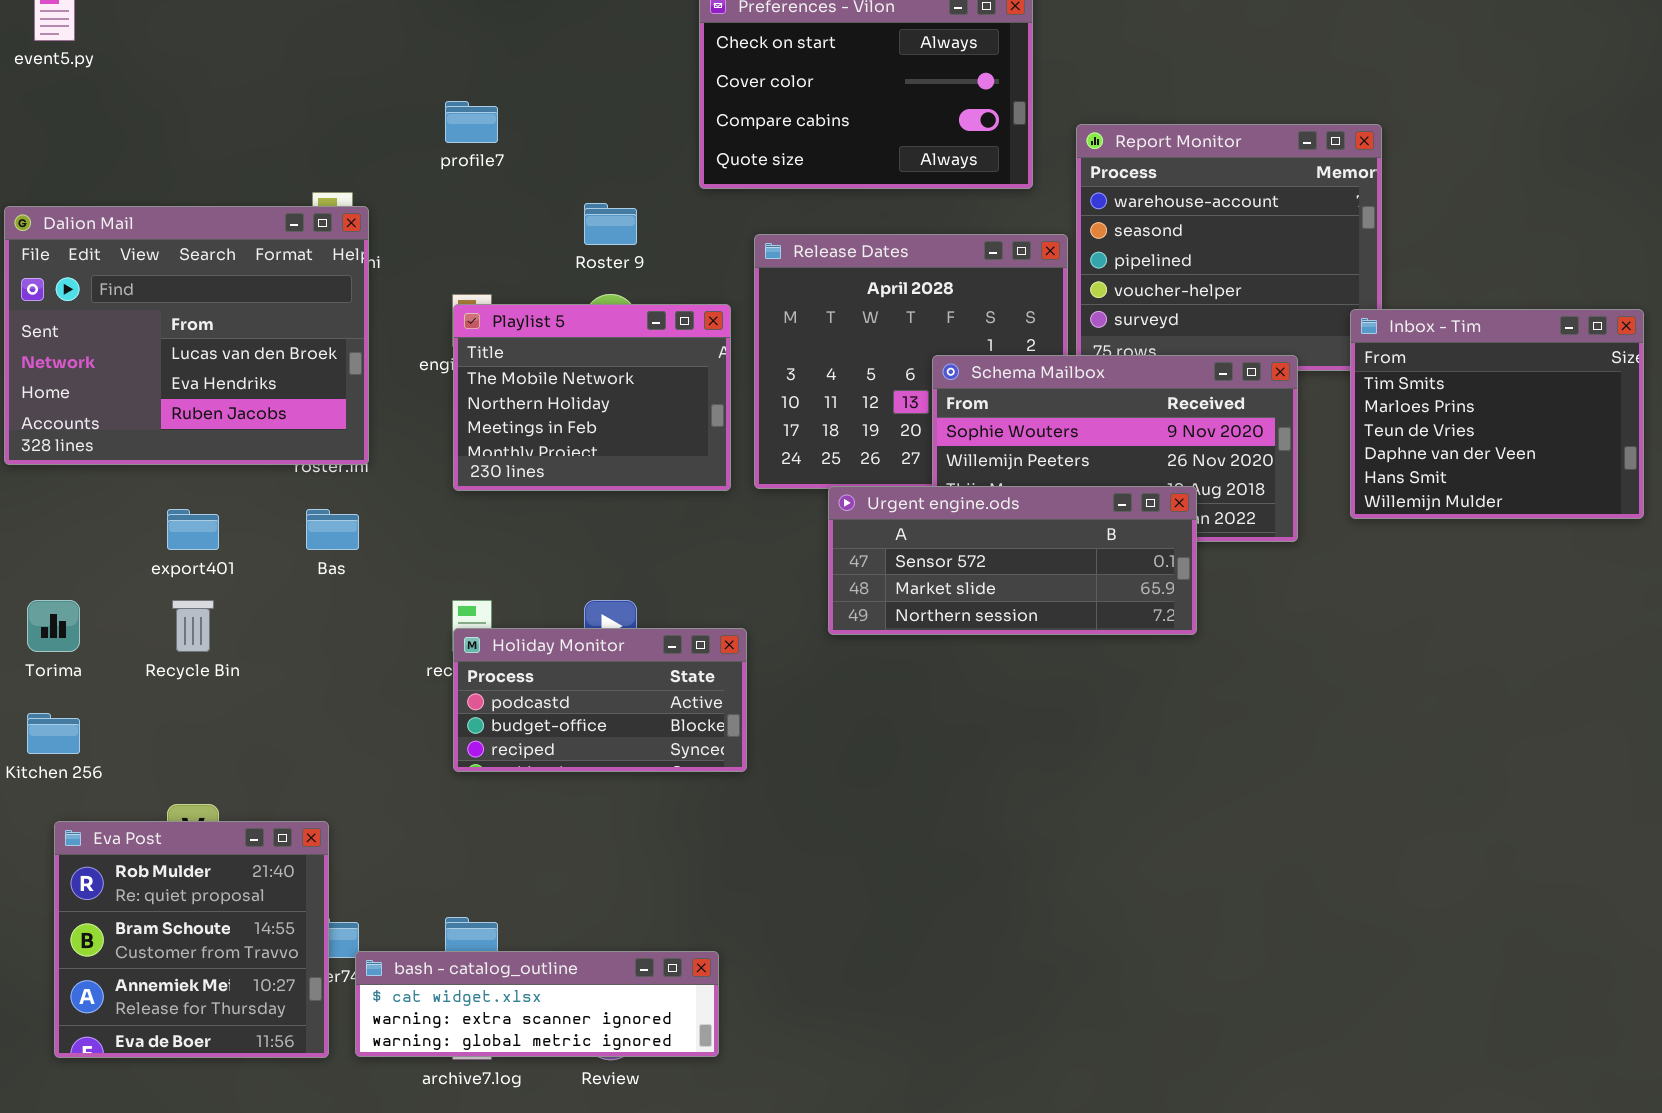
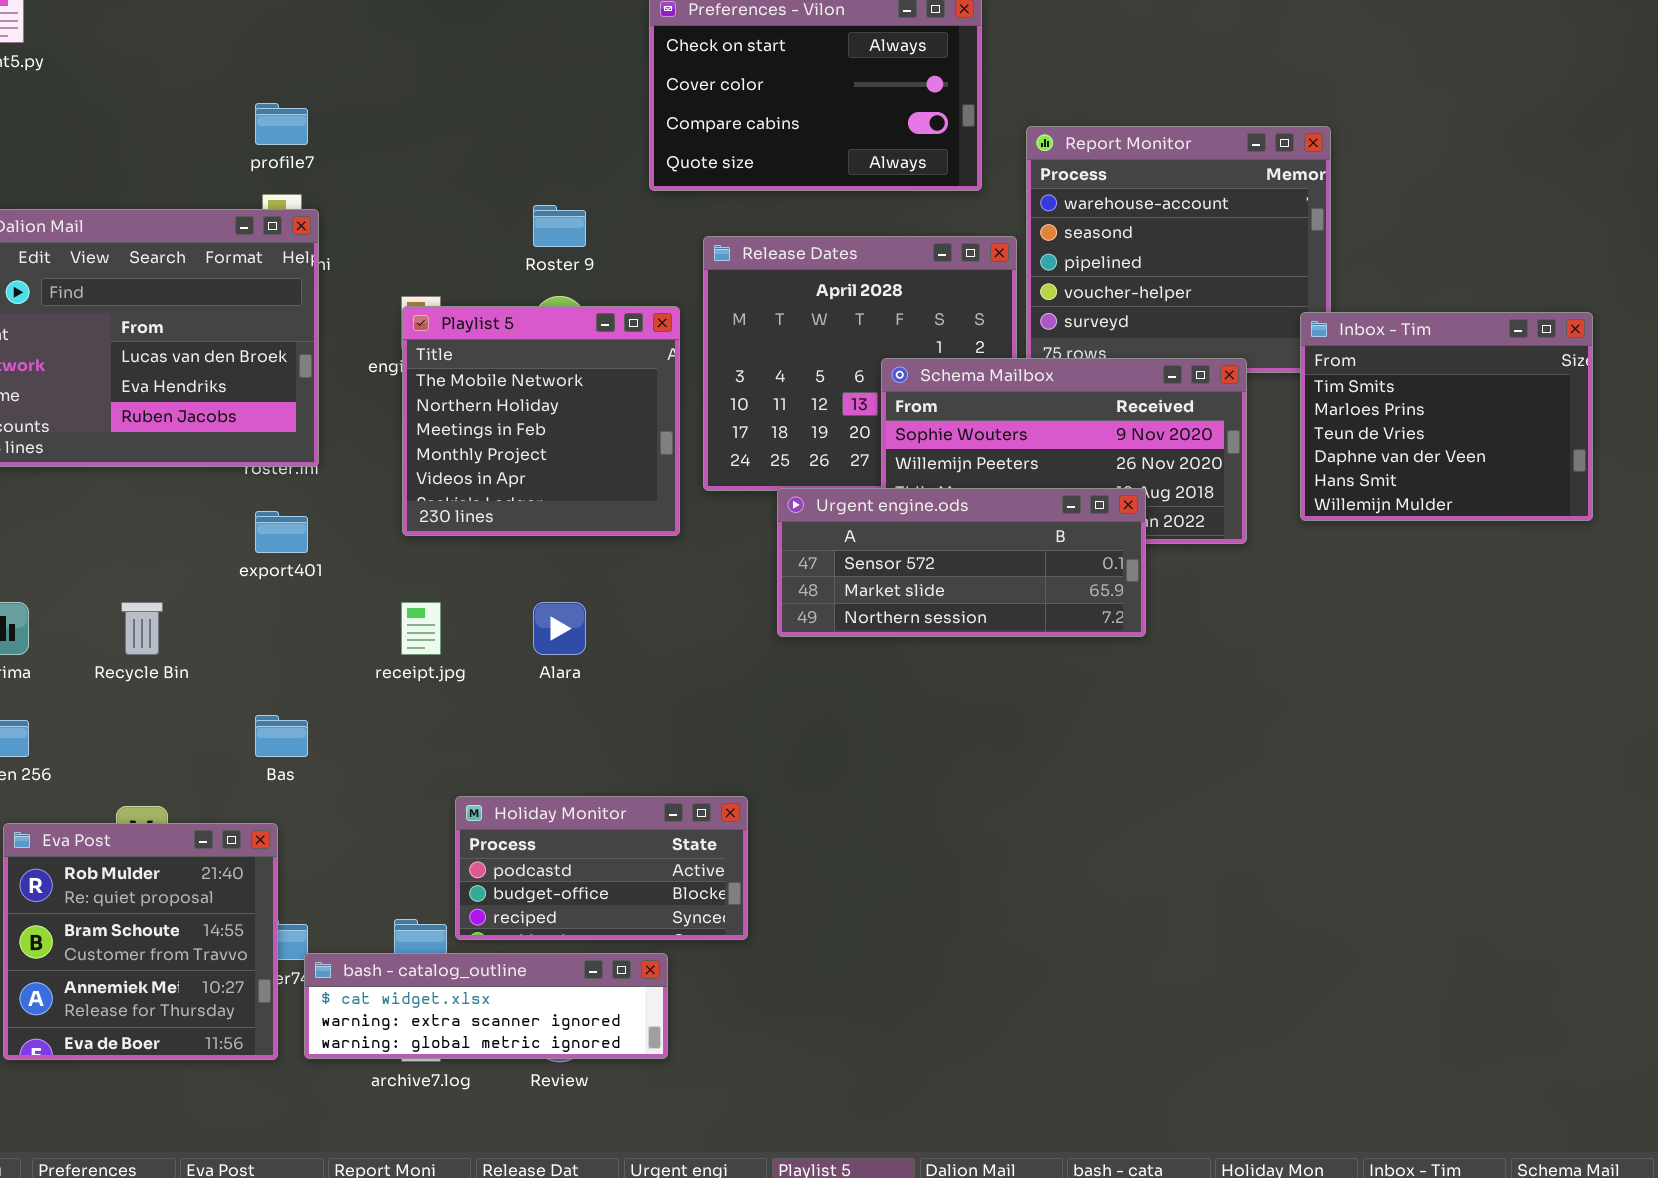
profile7: [445,101,498,143] -> [255,103,308,145], moved
Playlist 5: [453,304,731,491] -> [402,306,680,536], resized
export401: [167,509,219,550] -> [255,511,308,553], moved
Bas: [306,509,359,550] -> [255,715,308,757], moved
Holiday Monitor: [453,628,747,772] -> [455,796,748,940], moved

